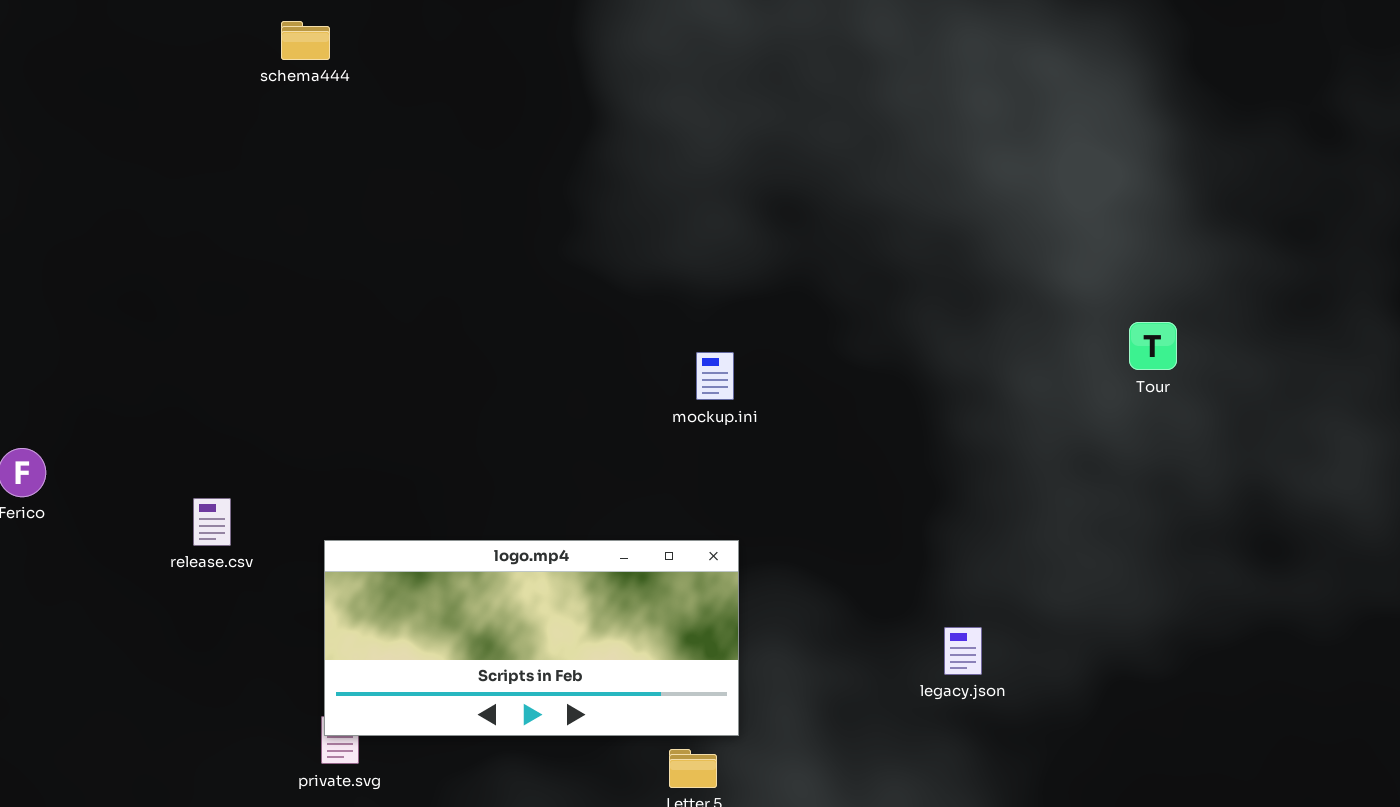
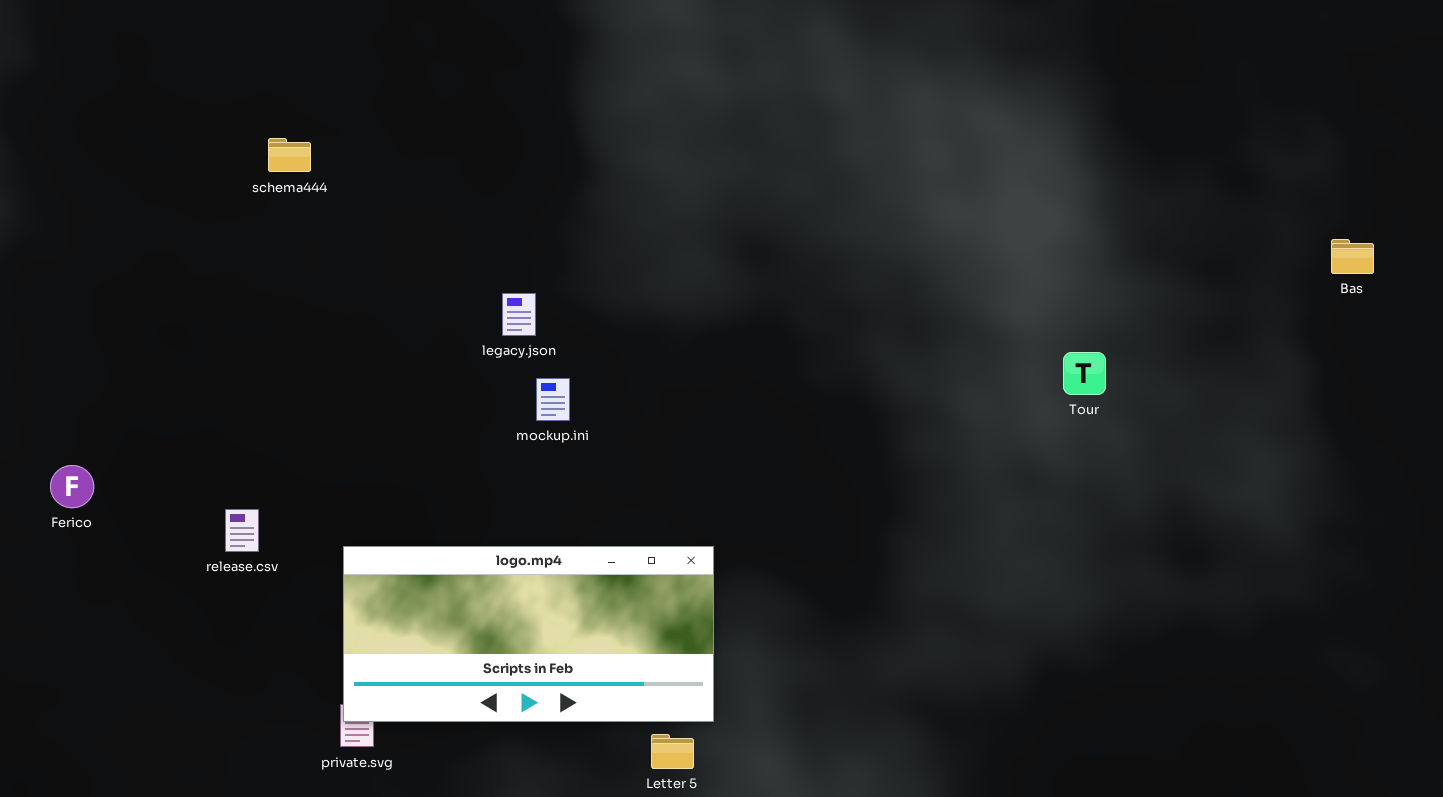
schema444: [281,21,330,60] -> [268,138,311,172], moved
mockup.ini: [696,352,734,400] -> [536,378,570,421], moved
legacy.json: [944,627,982,675] -> [502,293,536,336], moved

